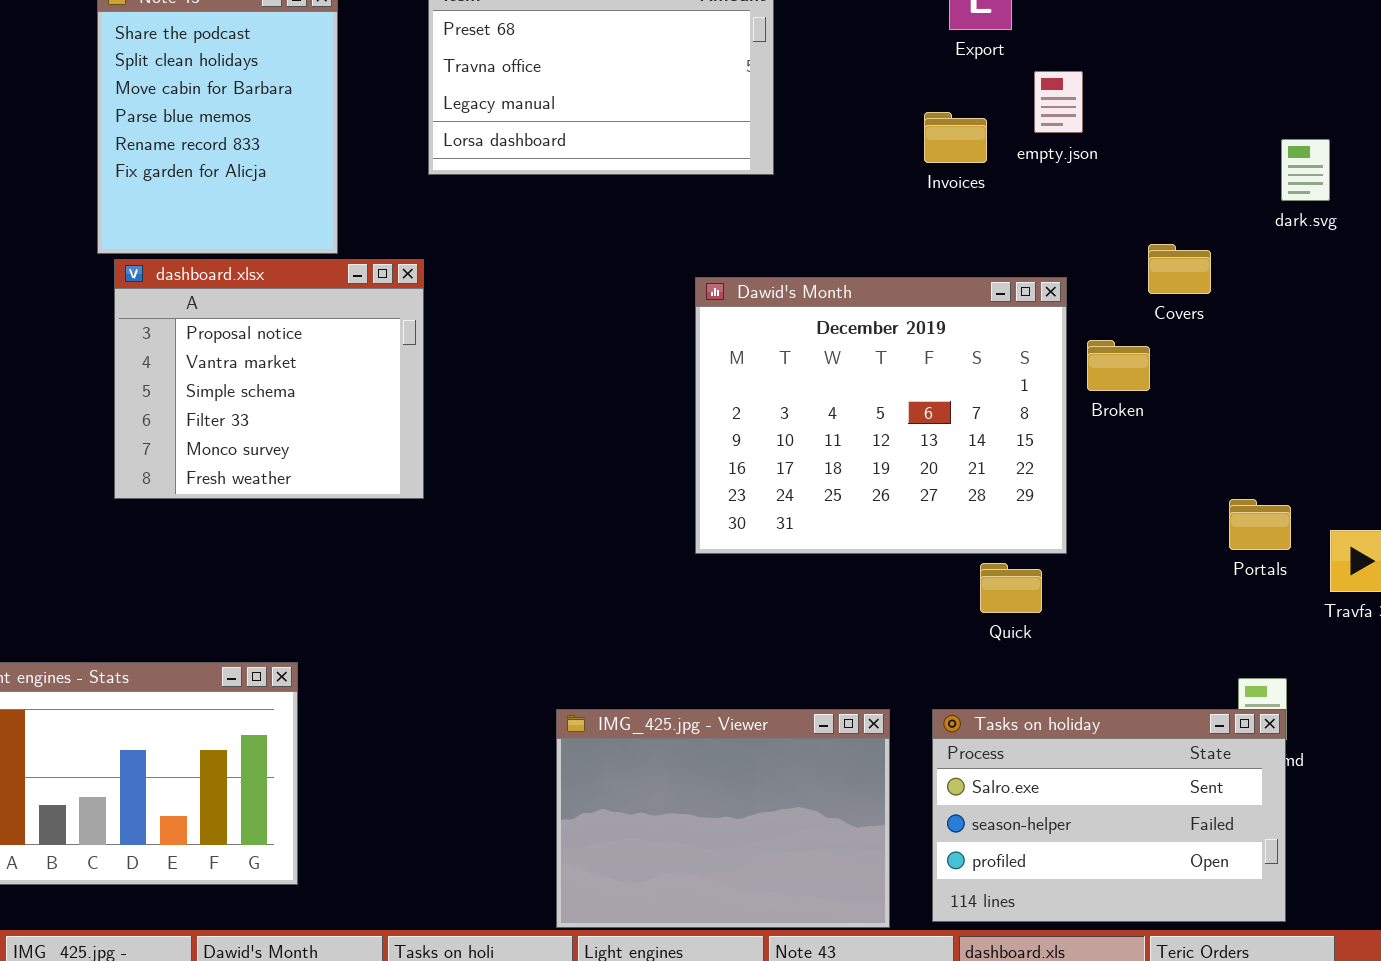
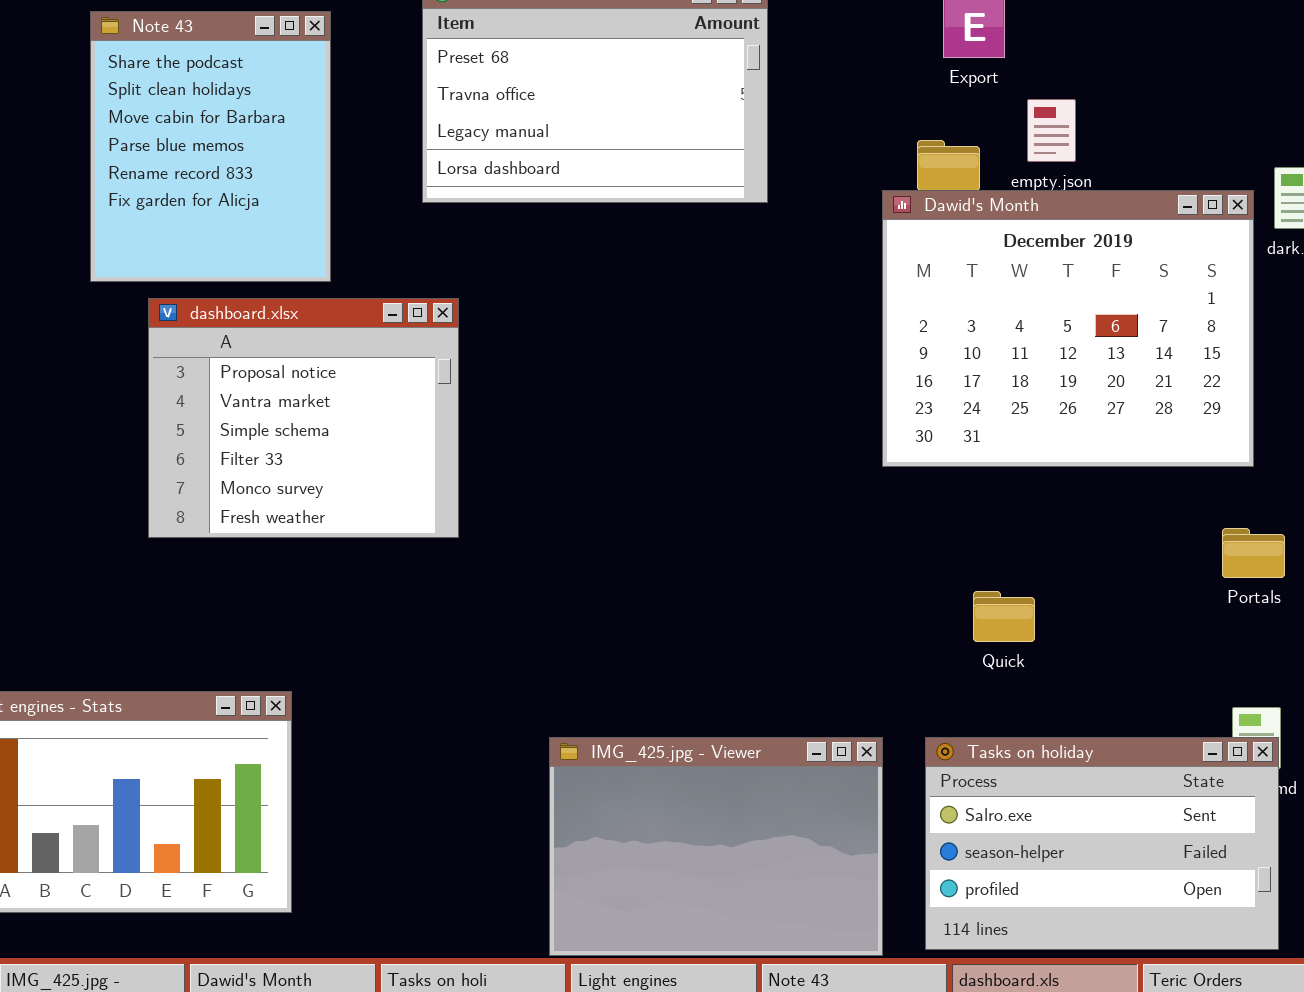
dashboard.xlsx: [114,259,424,499] -> [148,298,459,538], moved
Dawid's Month: [695,277,1067,554] -> [882,190,1254,467], moved

